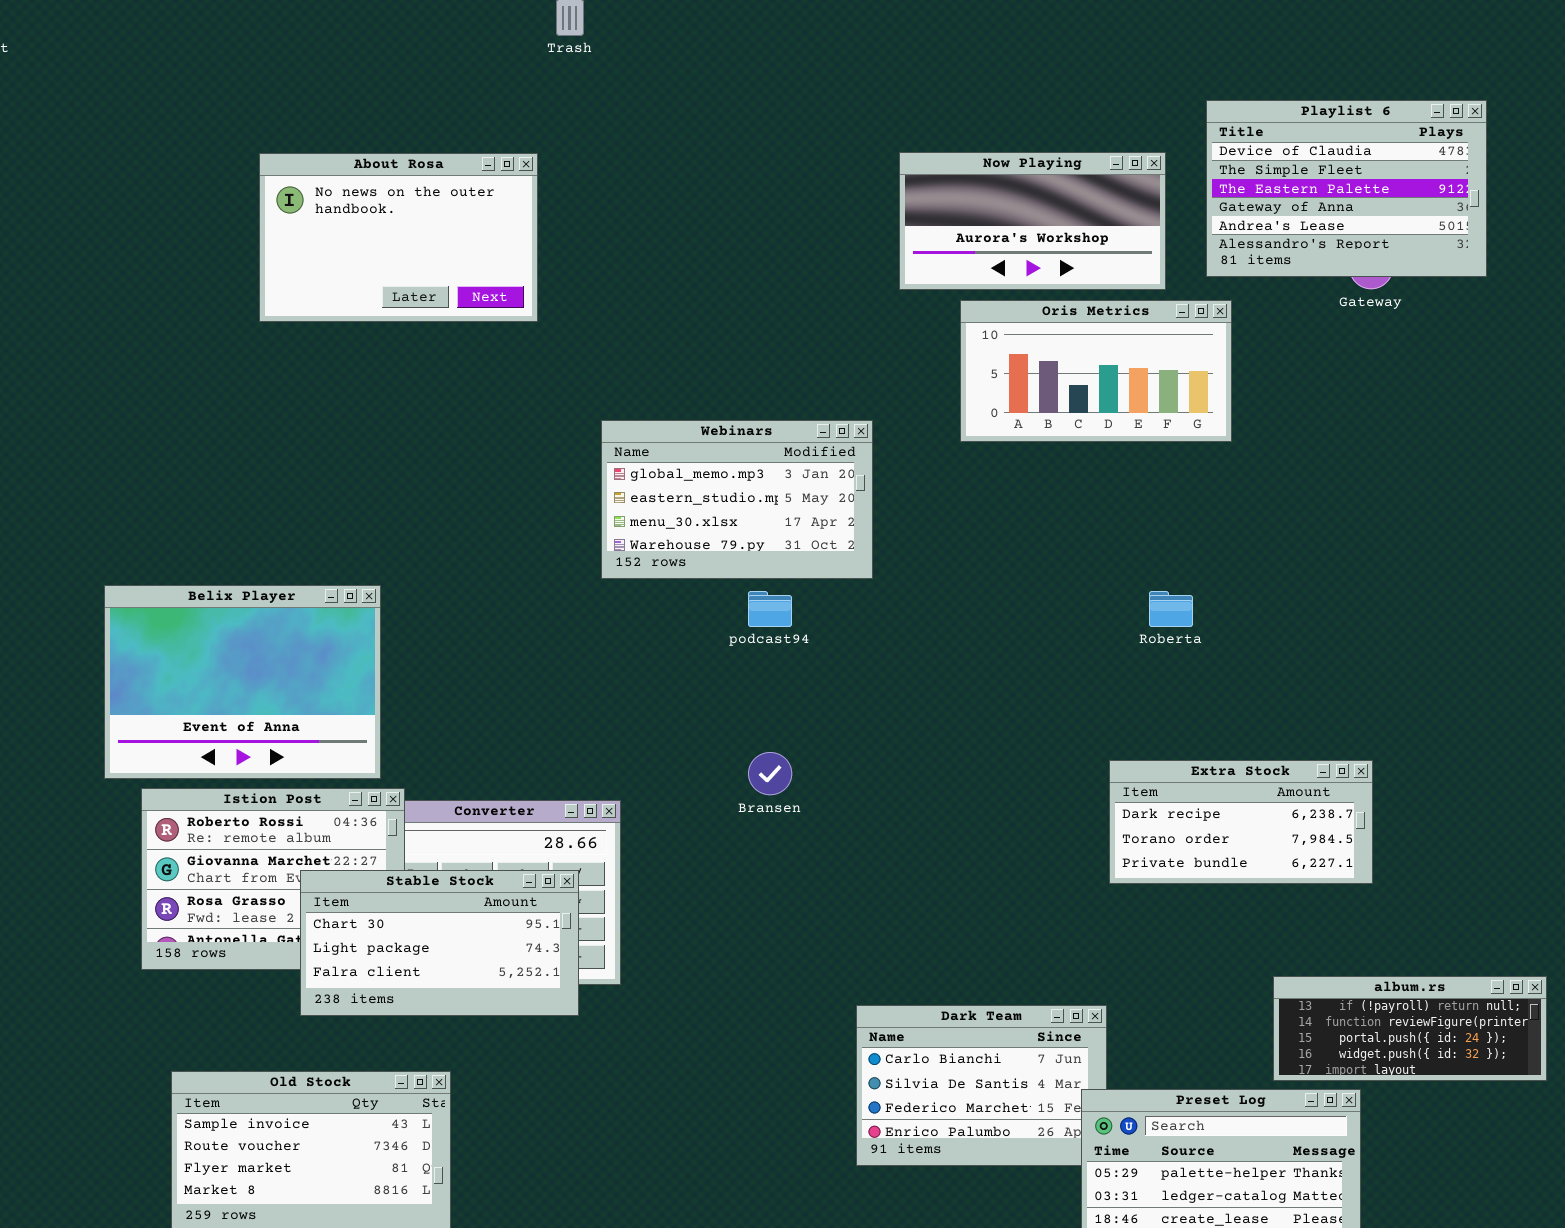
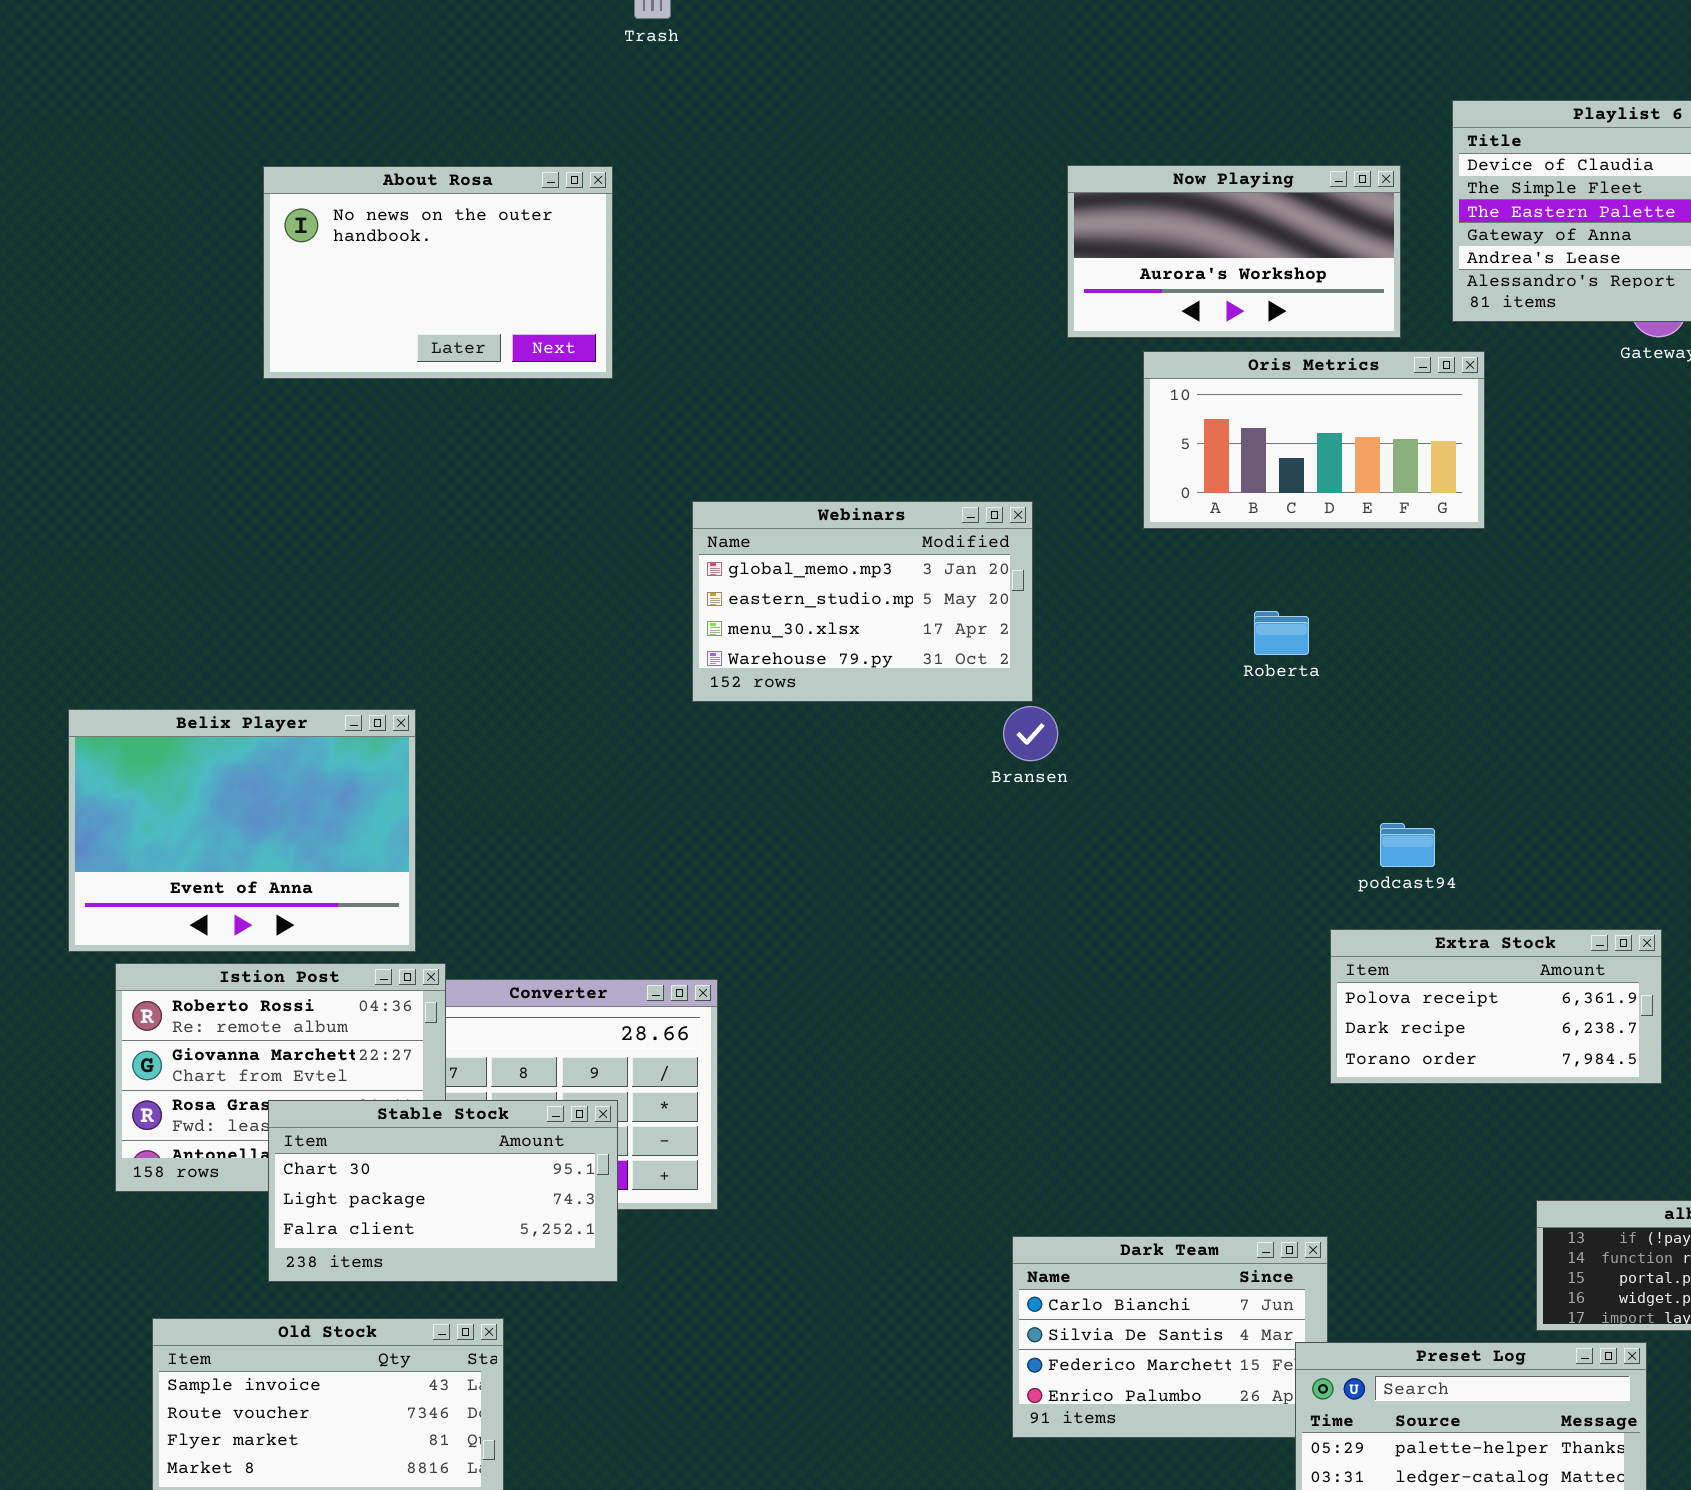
podcast94: [748,591,792,627] -> [1380,823,1435,867], moved
Roberta: [1149,591,1193,627] -> [1254,611,1309,655], moved
Bransen: [748,752,792,795] -> [1003,706,1058,761], moved
Extra Stock: [1109,760,1373,884] -> [1330,929,1662,1084], scrolled up 1 row
Stable Stock: [300,870,579,1016] -> [268,1100,618,1282], moved

